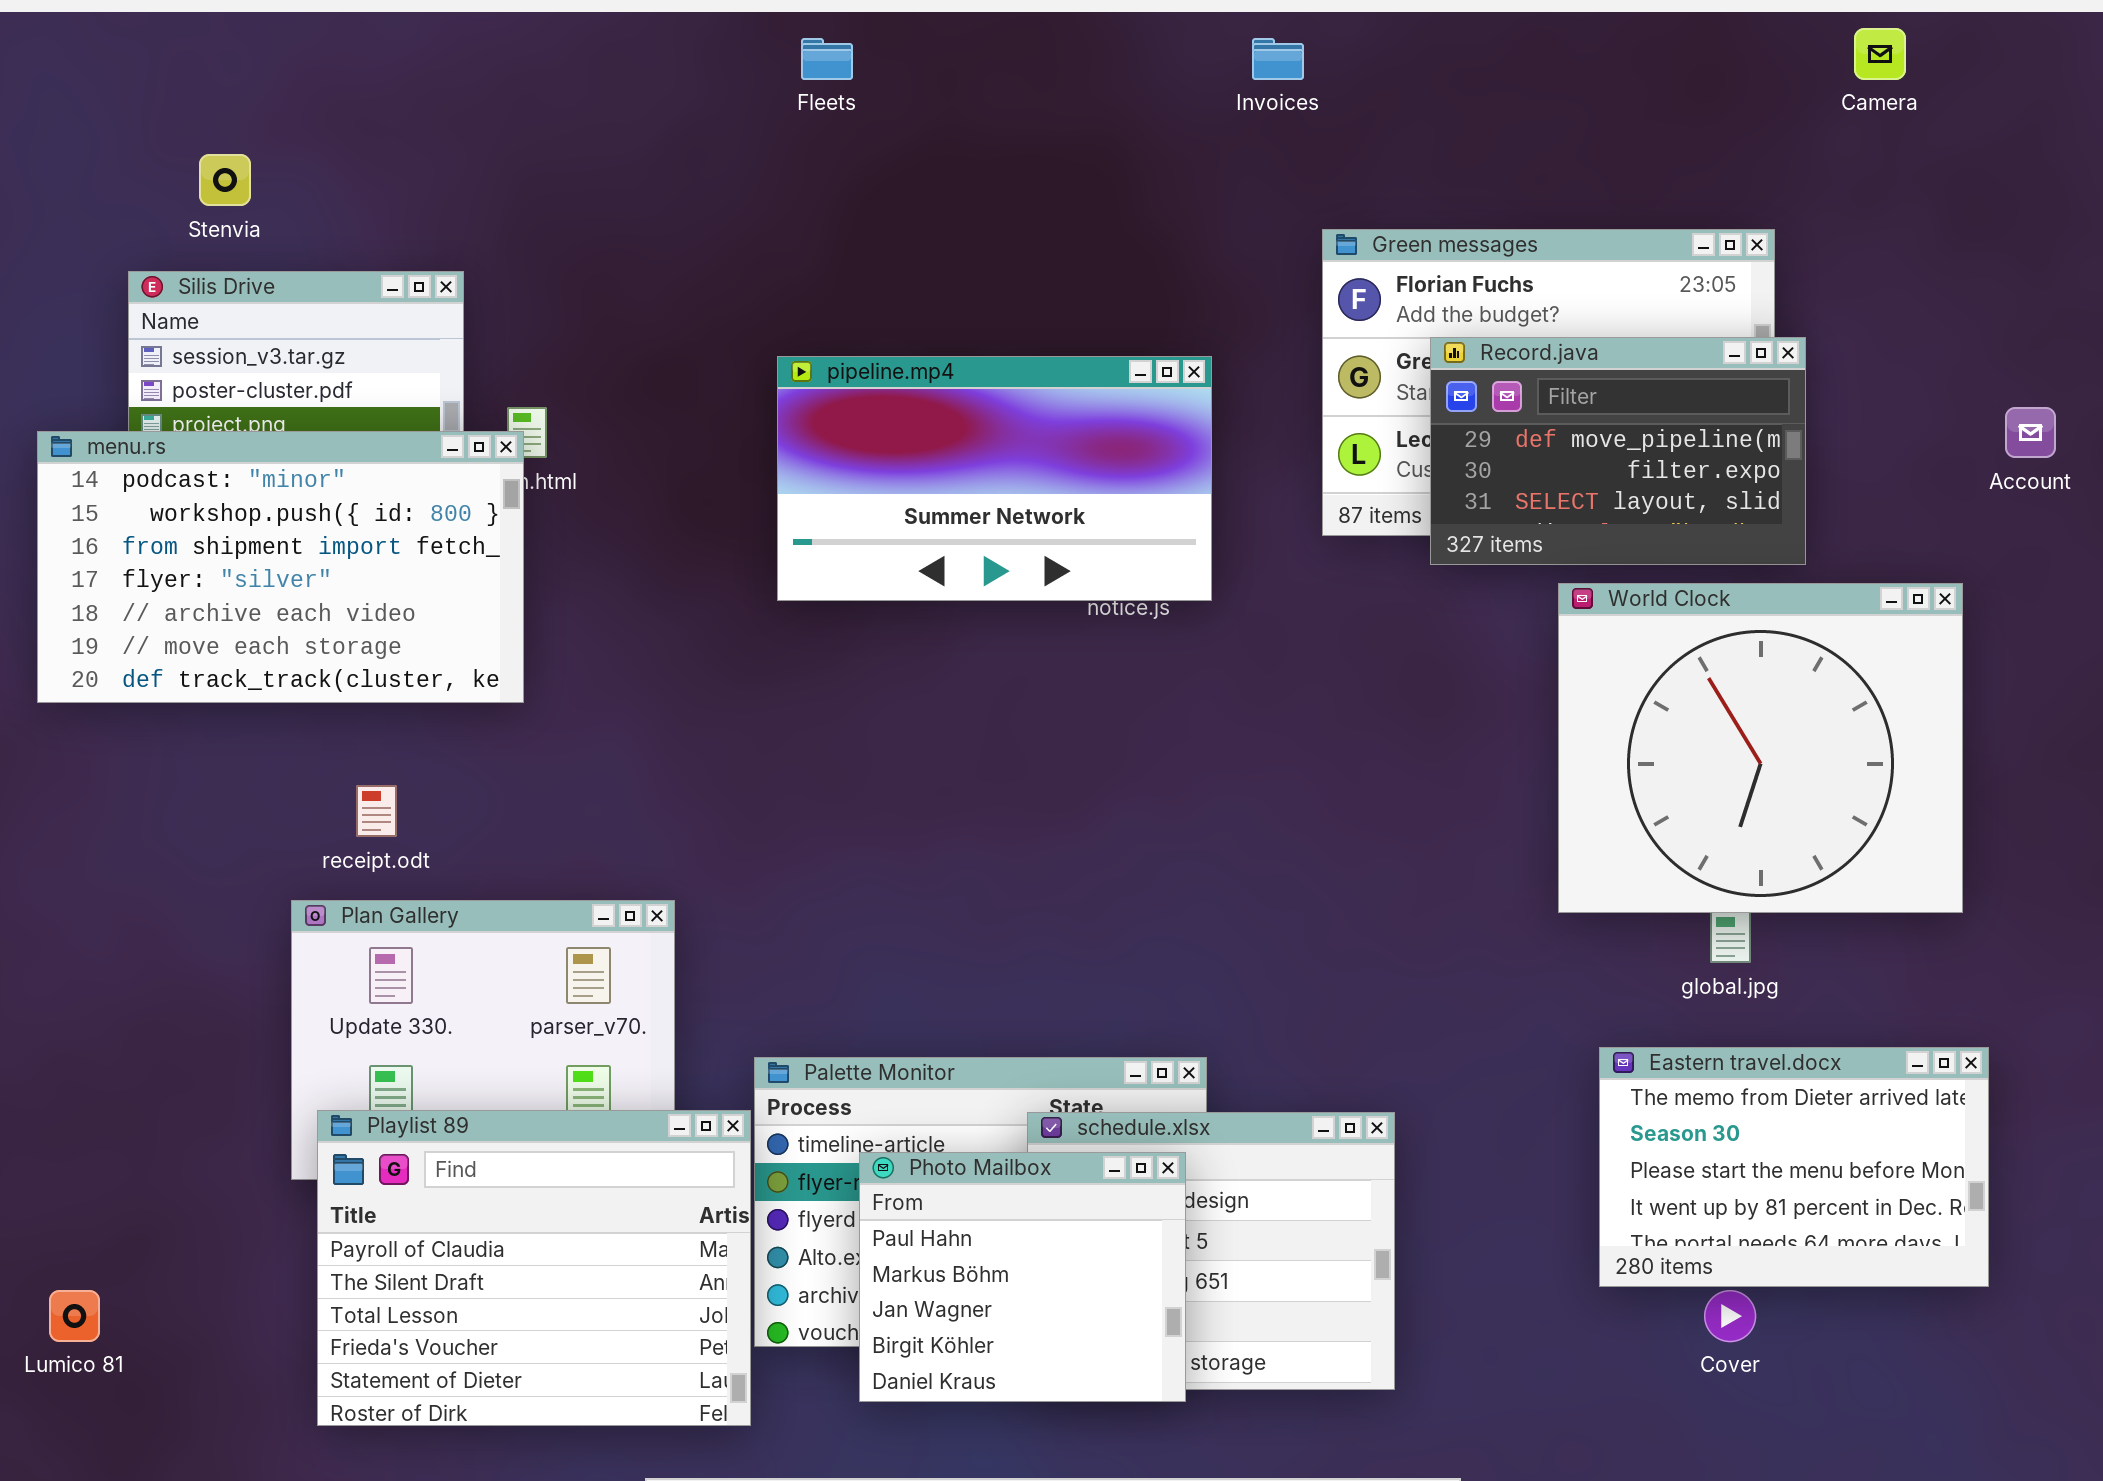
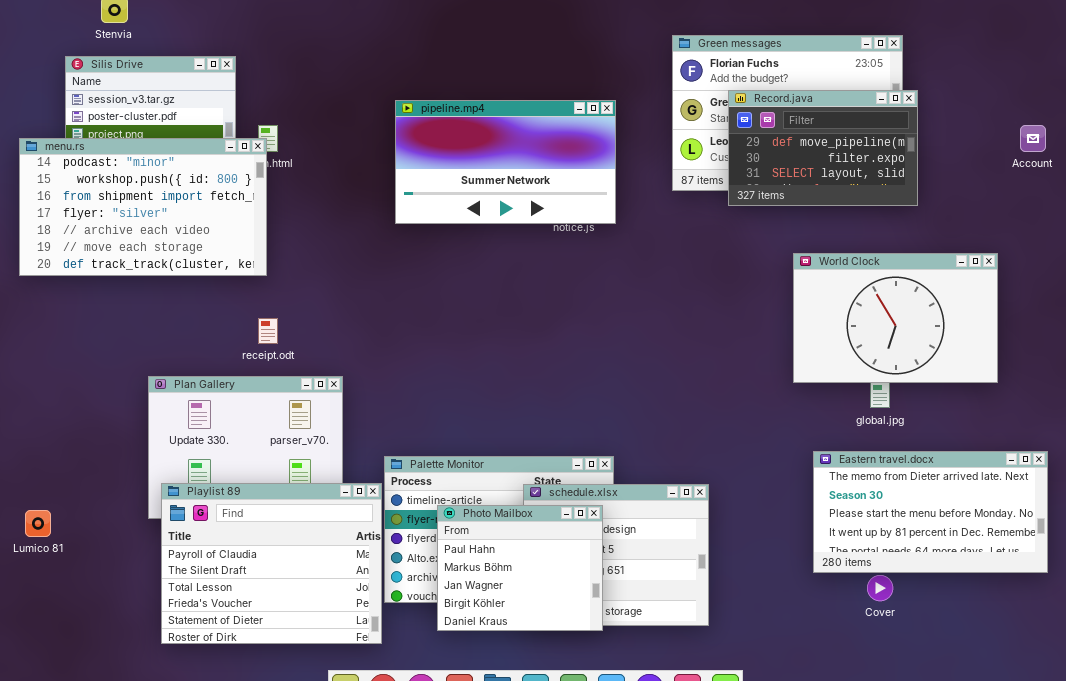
World Clock: [1558,583,1963,913] -> [793,253,998,383], resized
receipt.odt: [356,785,397,837] -> [258,318,278,344], moved
Eastern travel.docx: [1599,1047,1989,1287] -> [813,451,1048,573], resized
Lumico 81: [49,1290,100,1342] -> [25,510,51,537], moved

